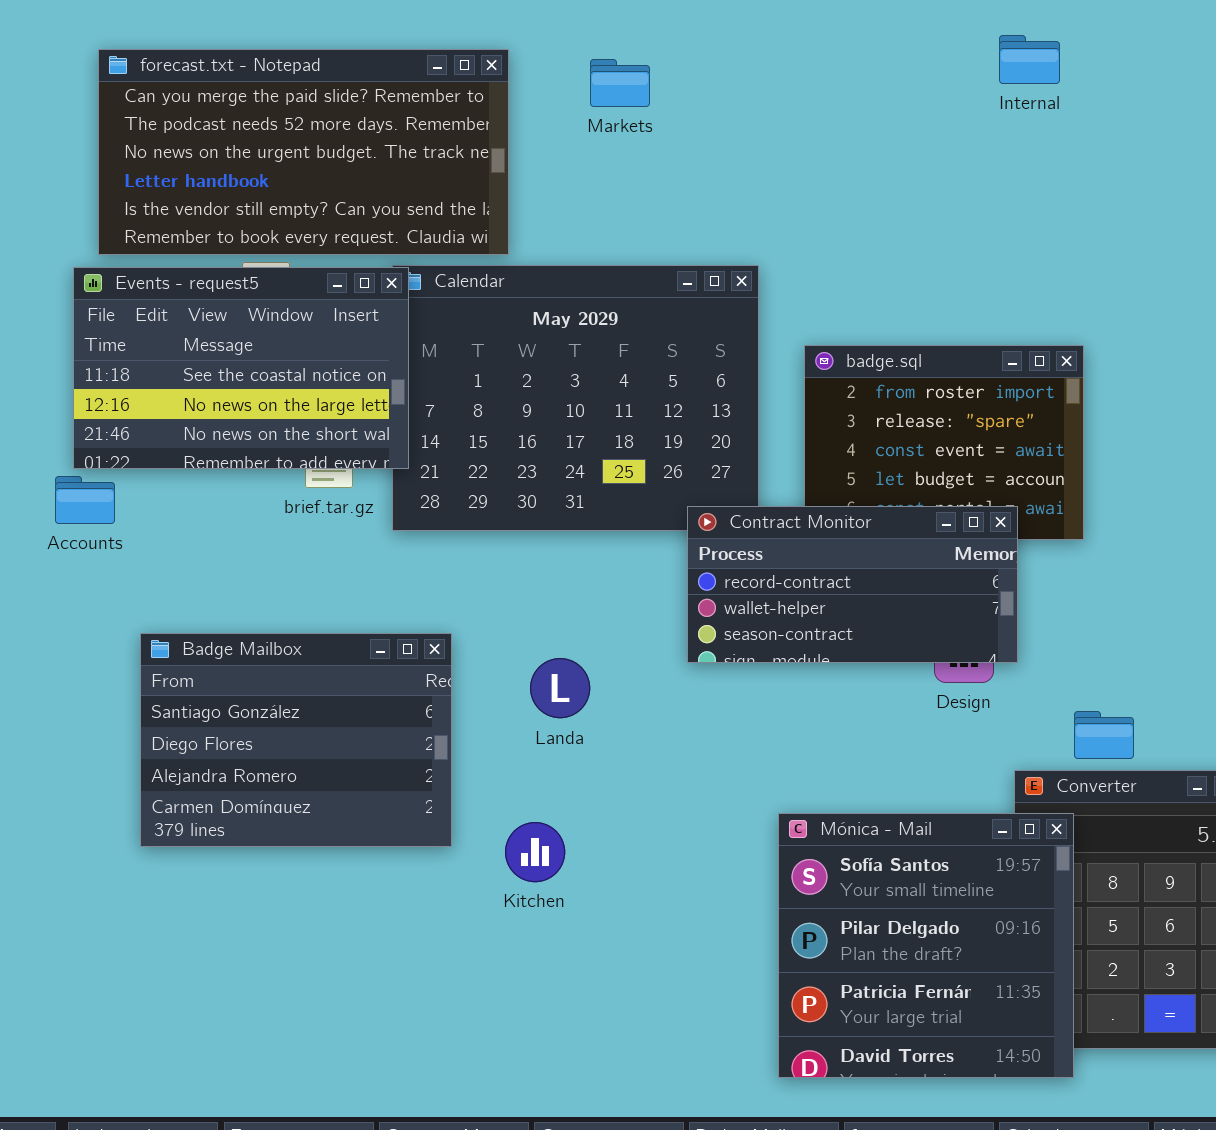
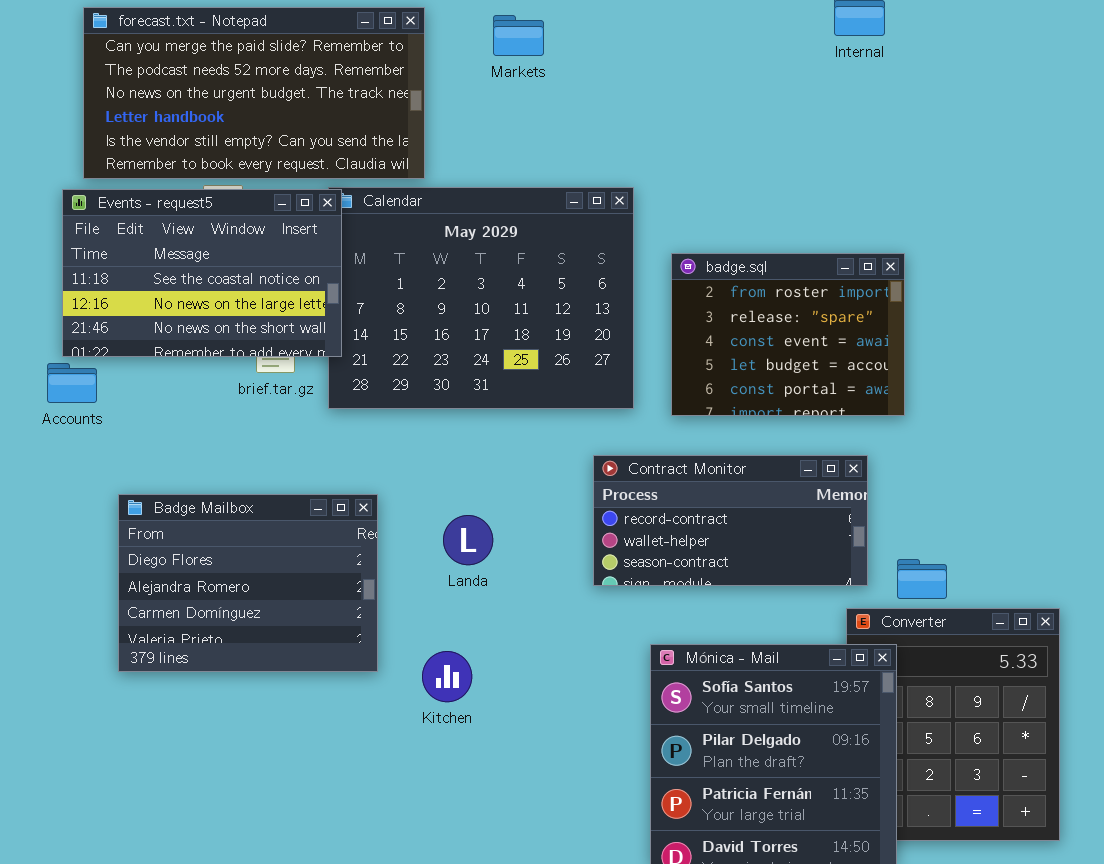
Contract Monitor: [687,506,1018,663] -> [593,455,868,586], moved
Badge Mailbox: [140,633,452,847] -> [118,494,378,672], scrolled down 1 row

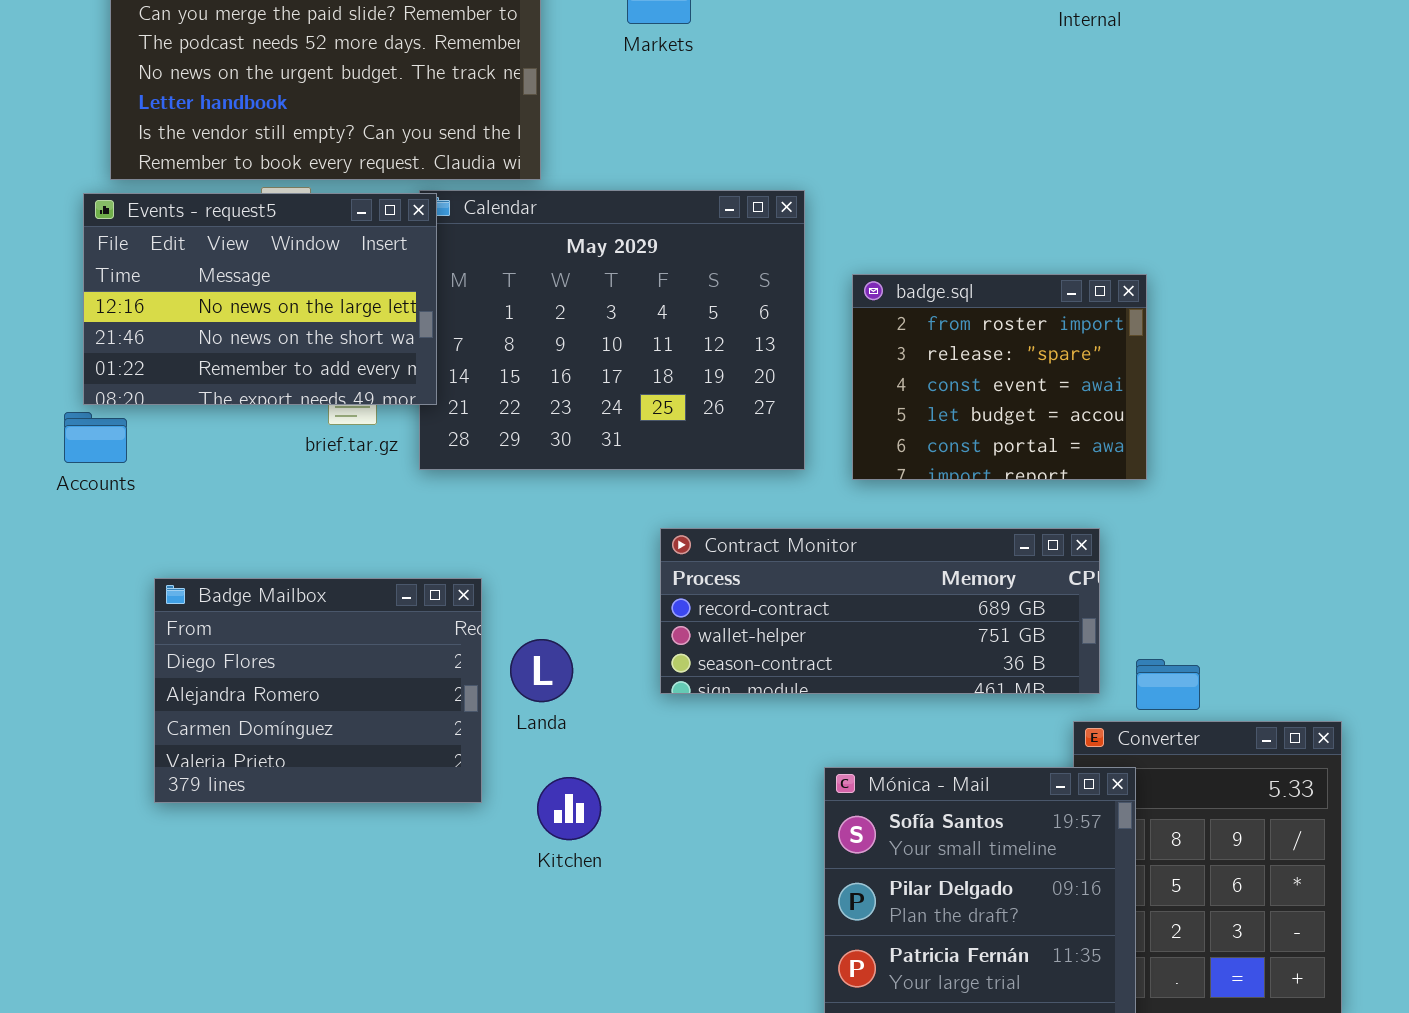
Events - request5: [62,189,342,357] -> [83,193,437,405], scrolled down 1 row
Contract Monitor: [593,455,868,586] -> [660,528,1100,694], resized
Landa: [443,515,493,565] -> [510,639,573,702], moved

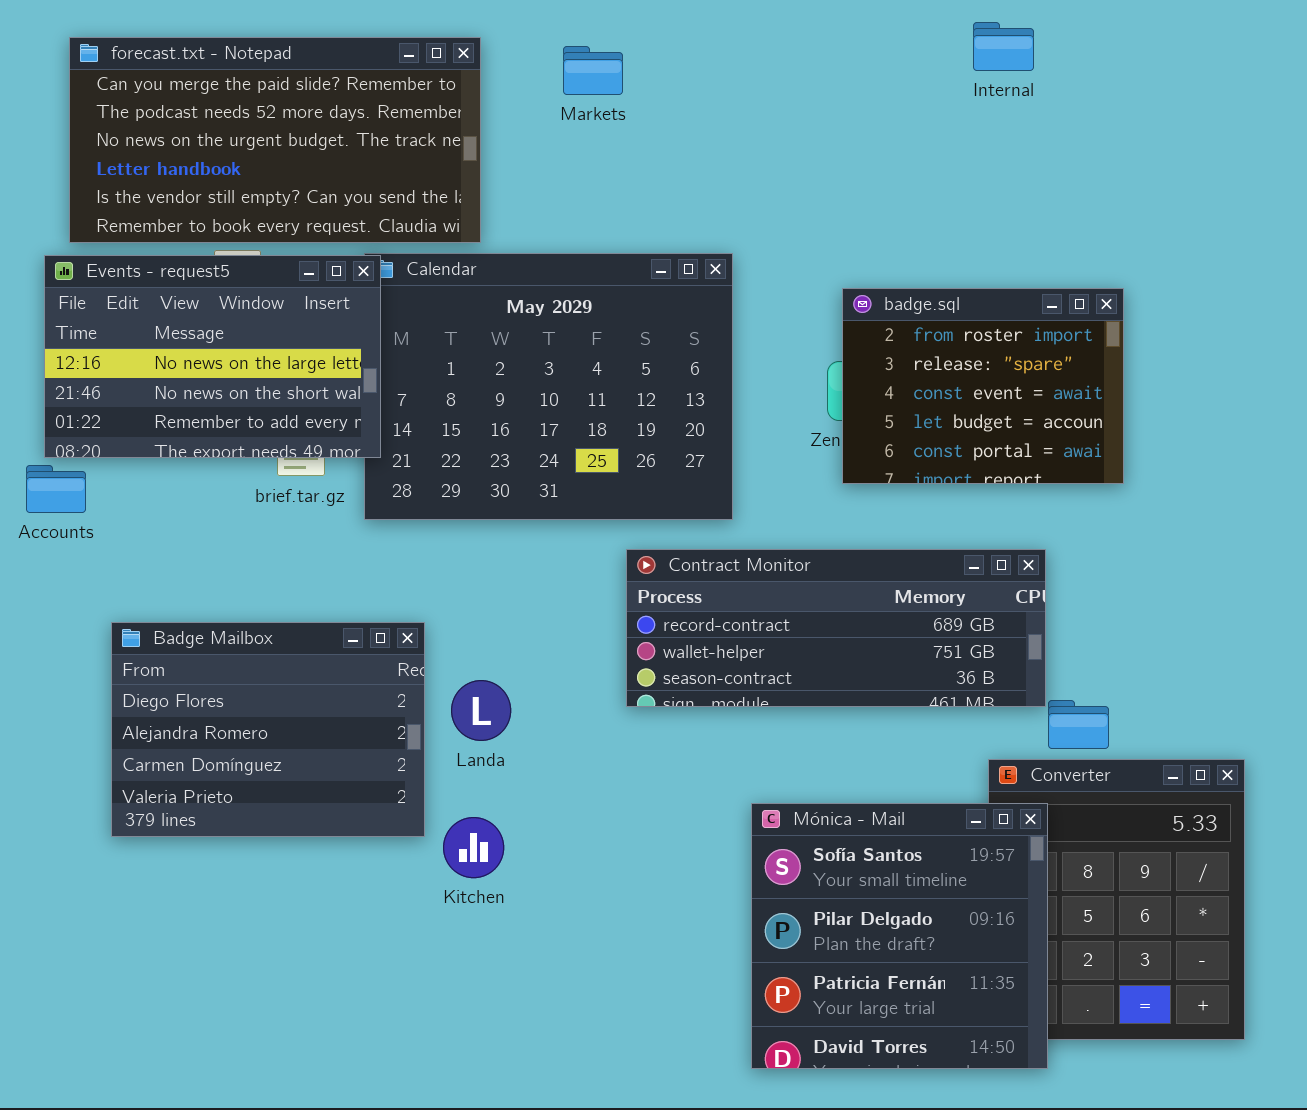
badge.sql: [852,274,1147,480] -> [842,288,1124,484], moved
Contract Monitor: [660,528,1100,694] -> [626,549,1046,707], moved
Kitchen: [537,777,601,840] -> [443,817,504,878], moved

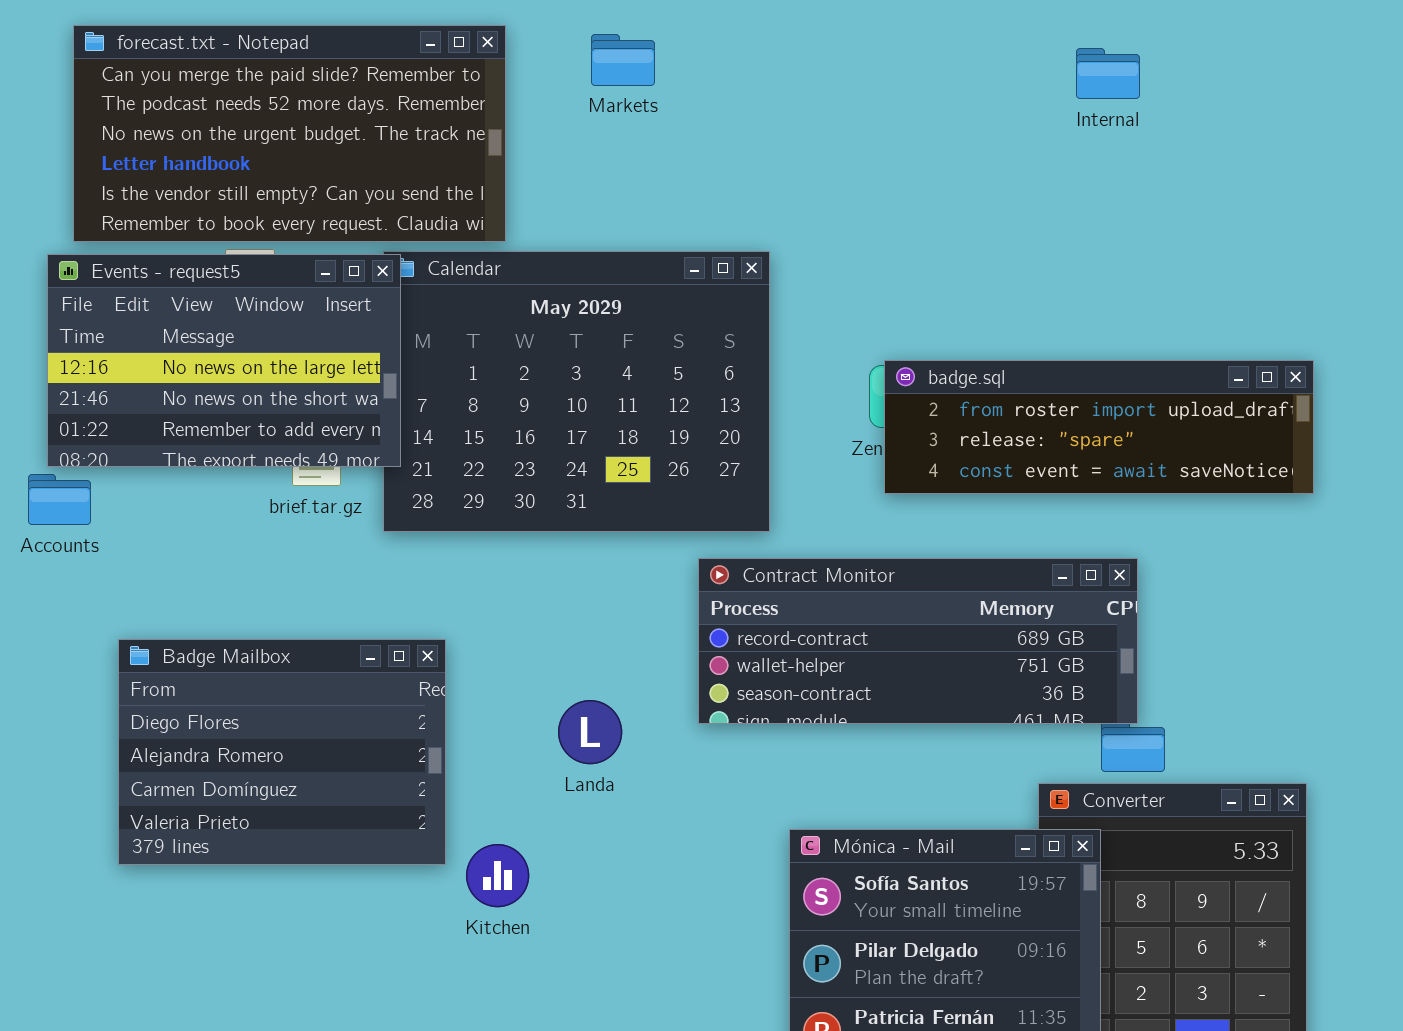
Internal: [973,22,1034,71] -> [1076,48,1140,99], moved
badge.sql: [842,288,1124,484] -> [884,360,1314,494], resized
Contract Monitor: [626,549,1046,707] -> [698,558,1138,724], moved
Landa: [451,680,511,741] -> [558,700,622,764], moved

